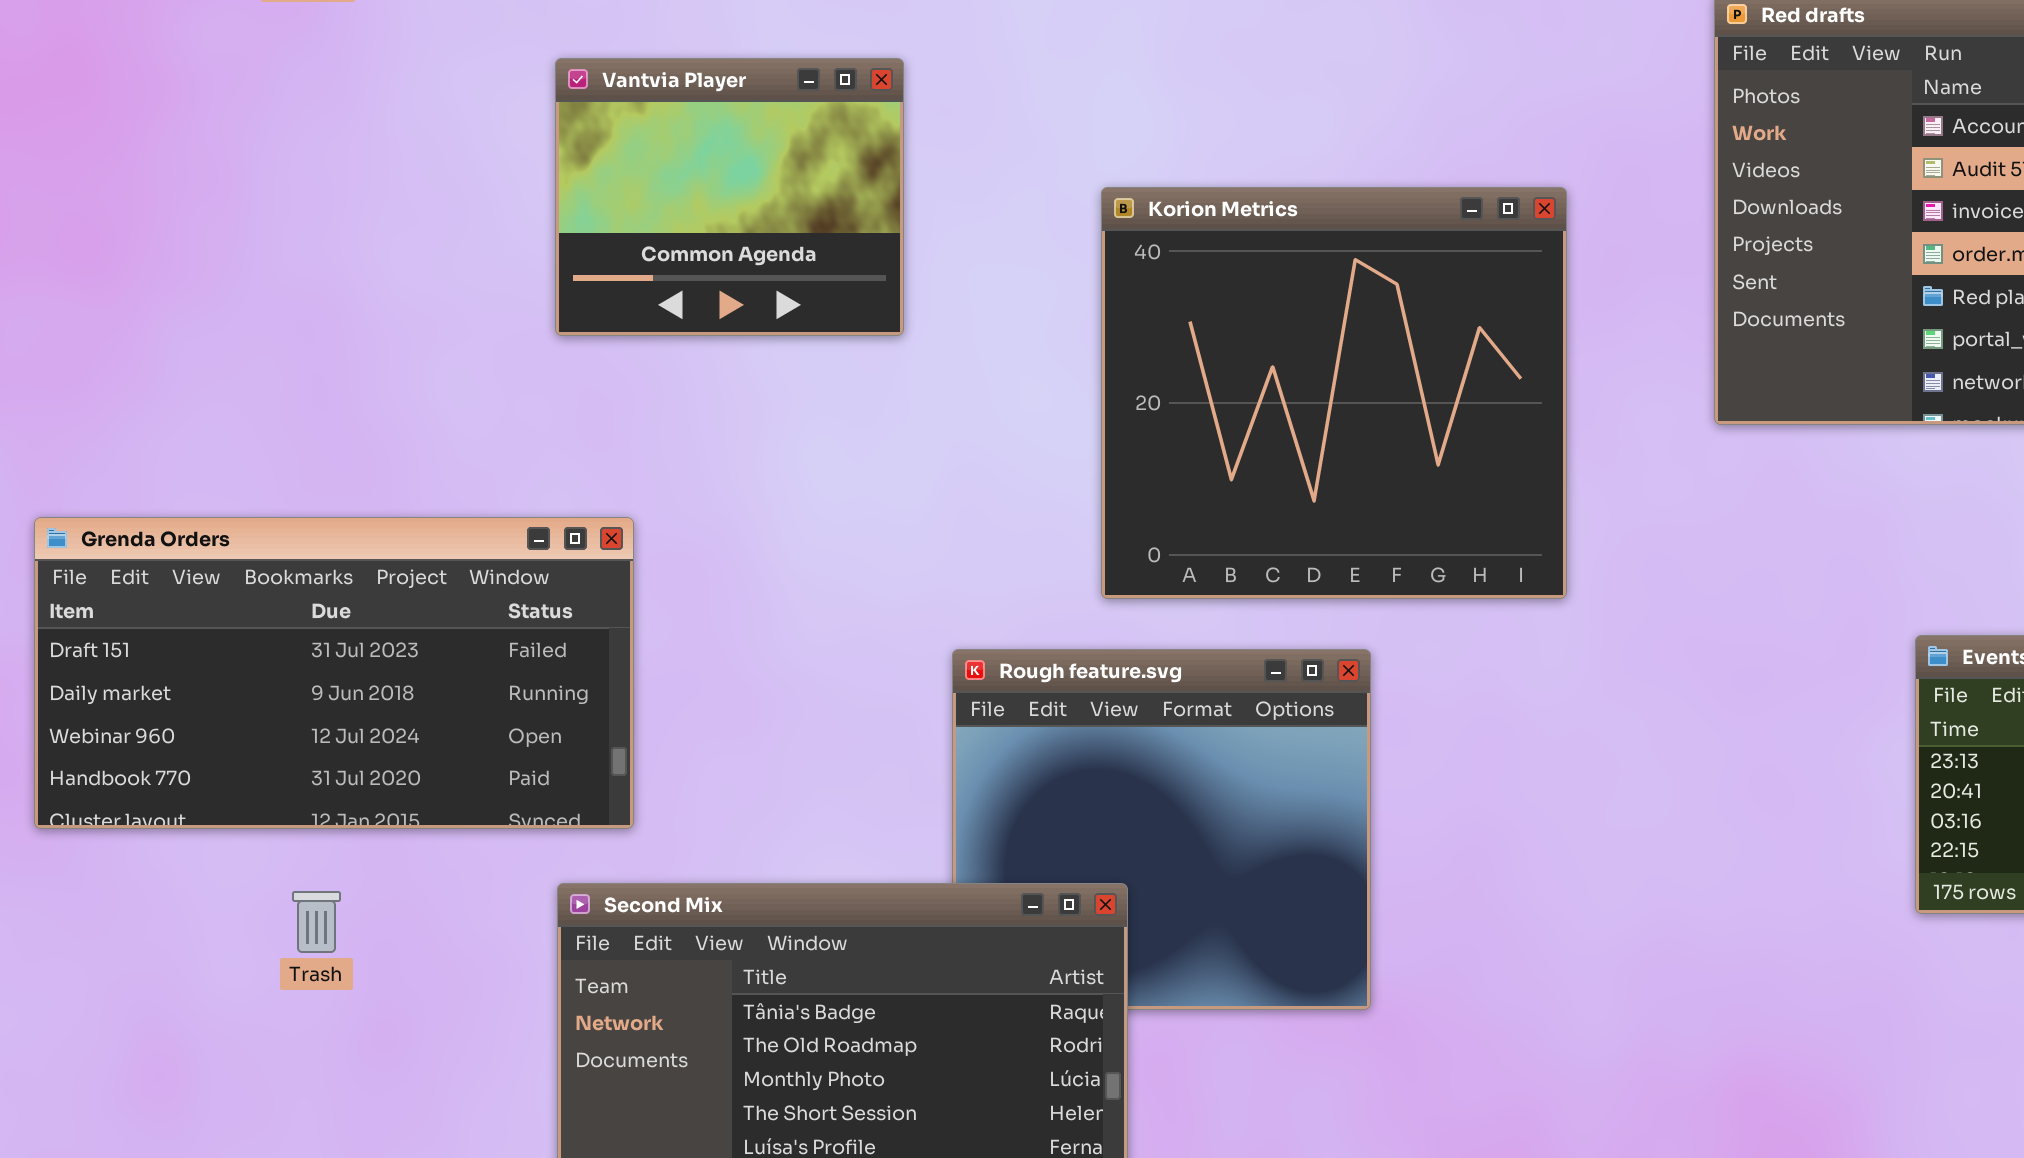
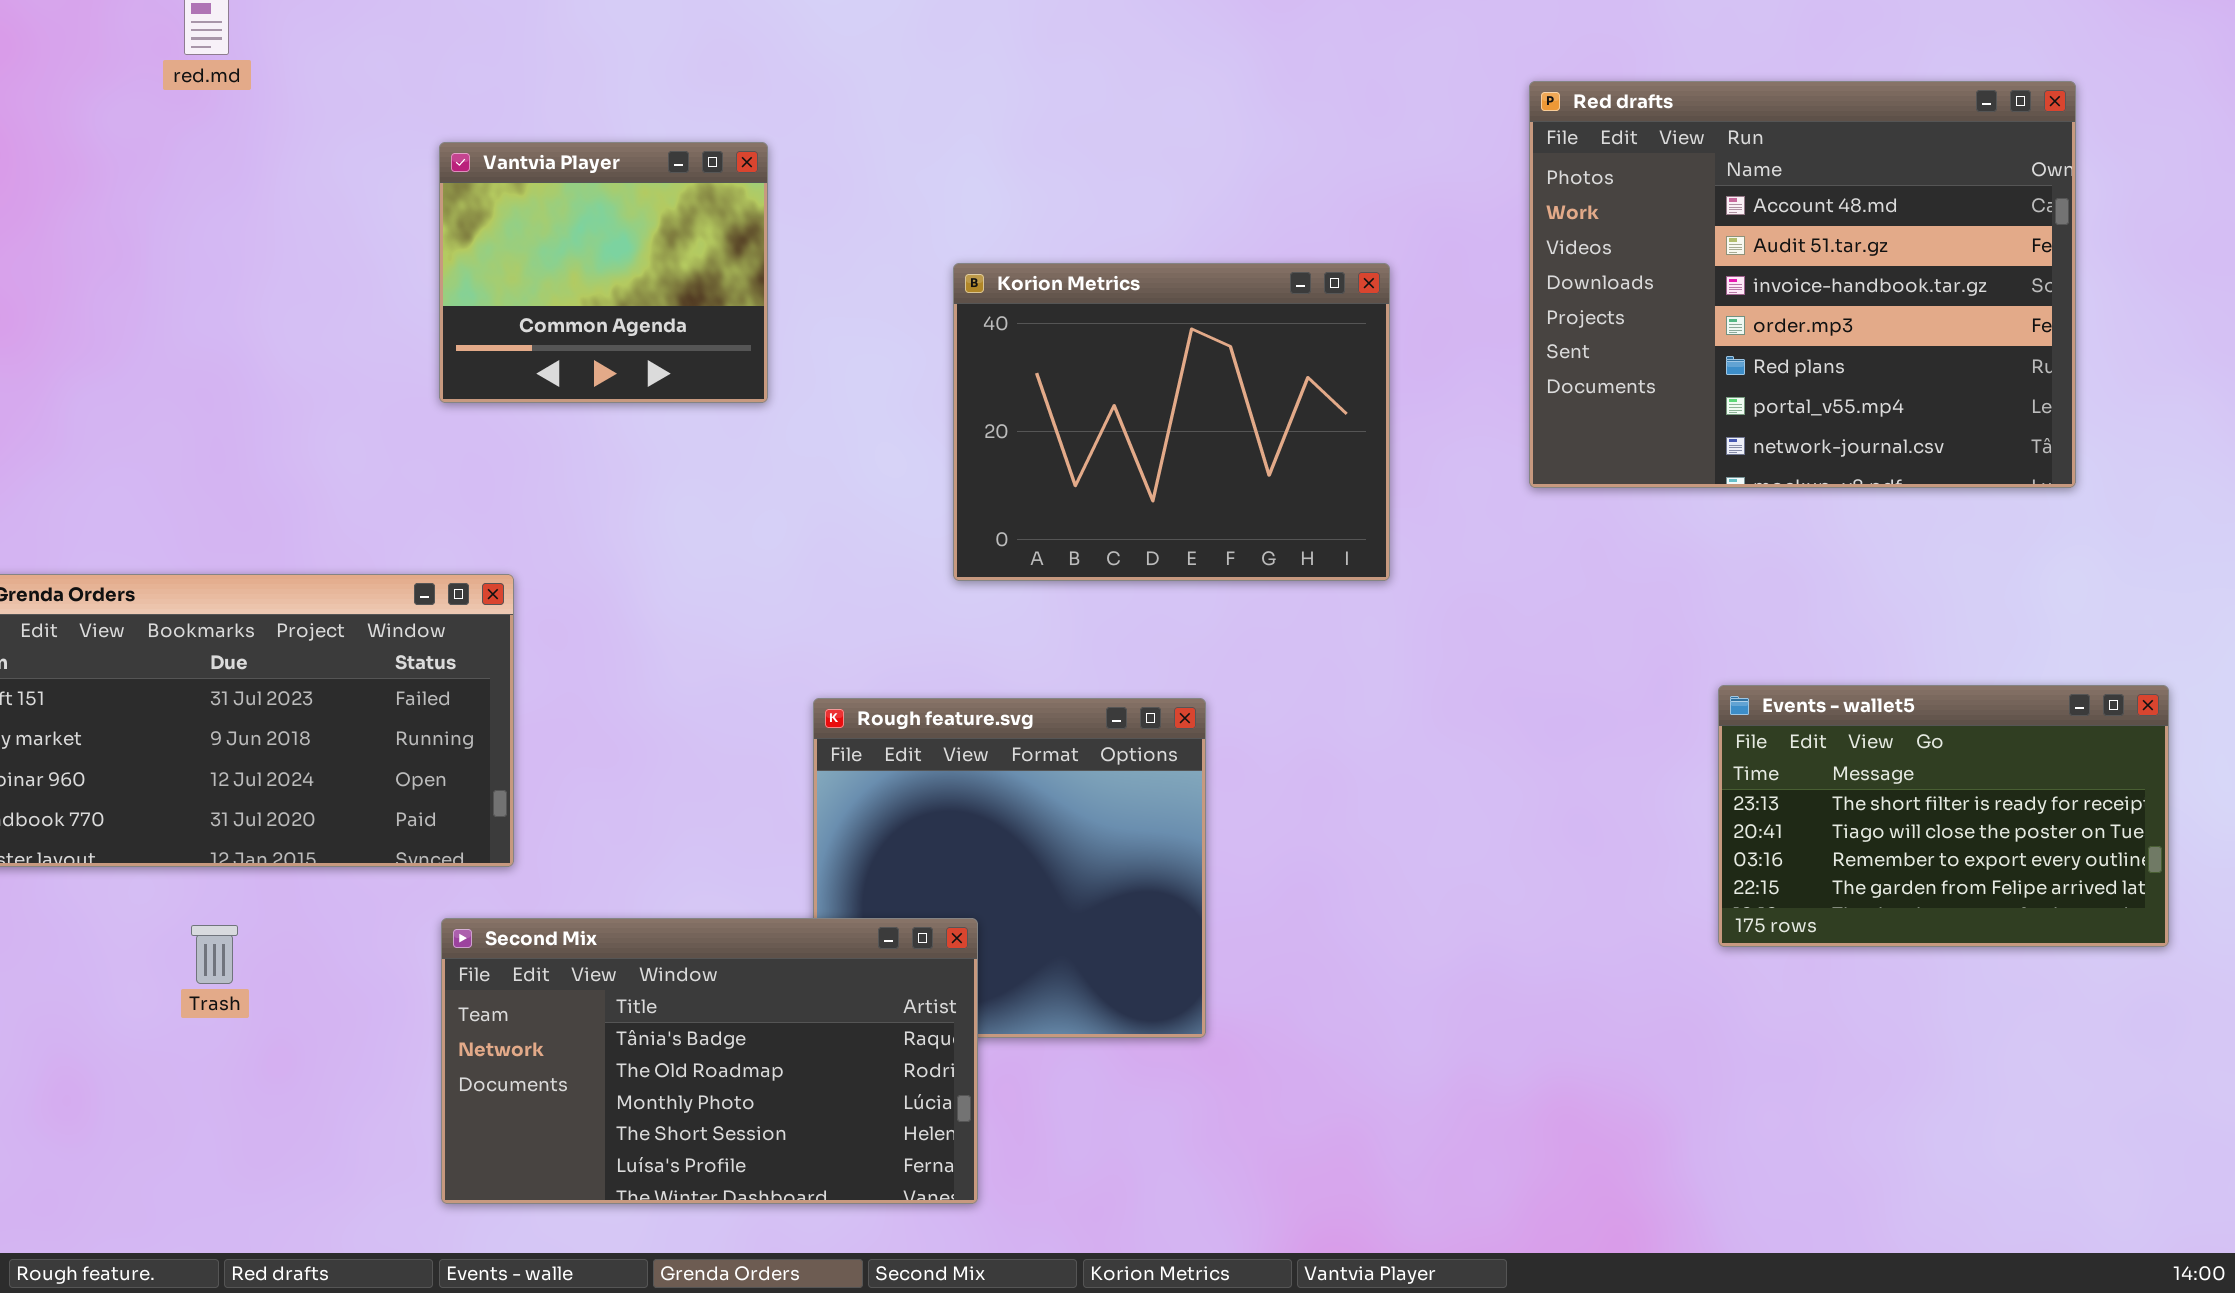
Korion Metrics: [1101,187,1567,599] -> [953,263,1390,581], resized

